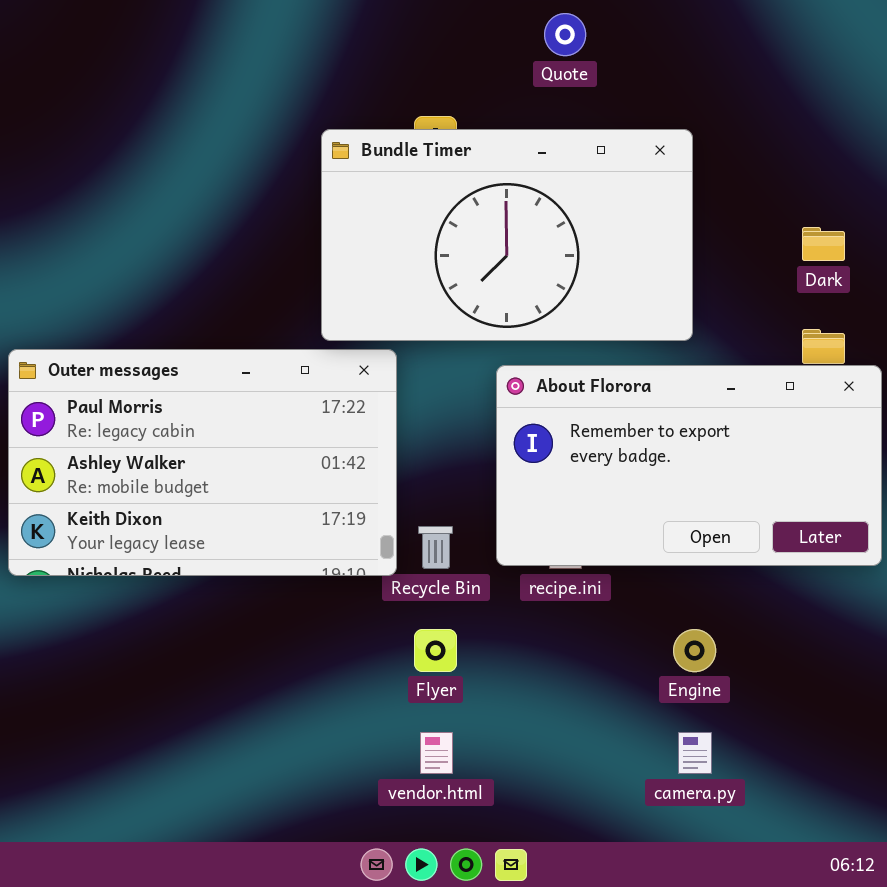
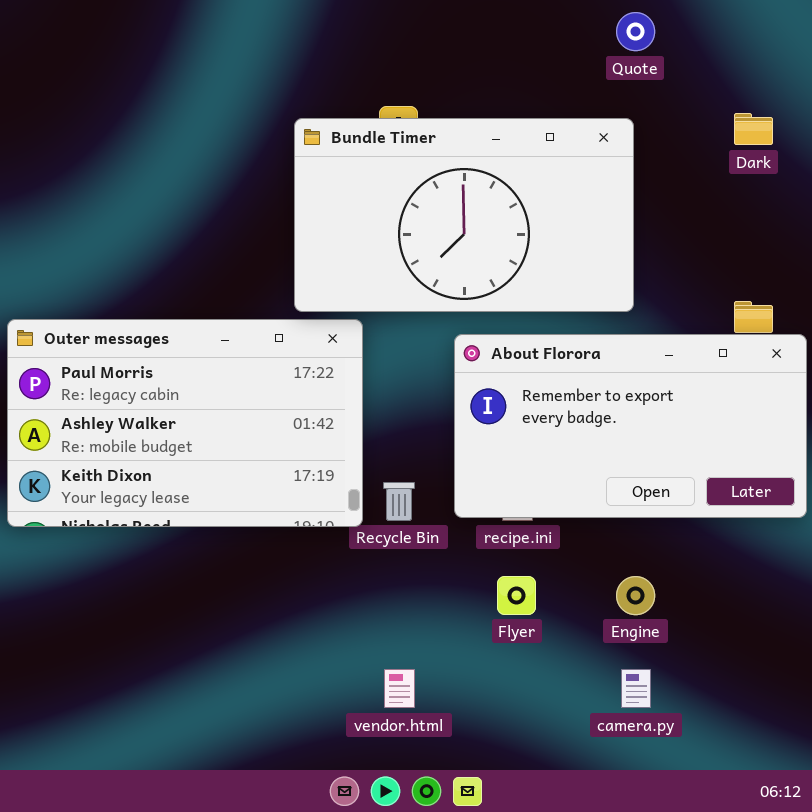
Quote: [544,13,586,56] -> [616,12,655,51], moved
Dark: [802,227,845,261] -> [734,113,773,145], moved
Flyer: [414,629,457,672] -> [497,576,536,615], moved

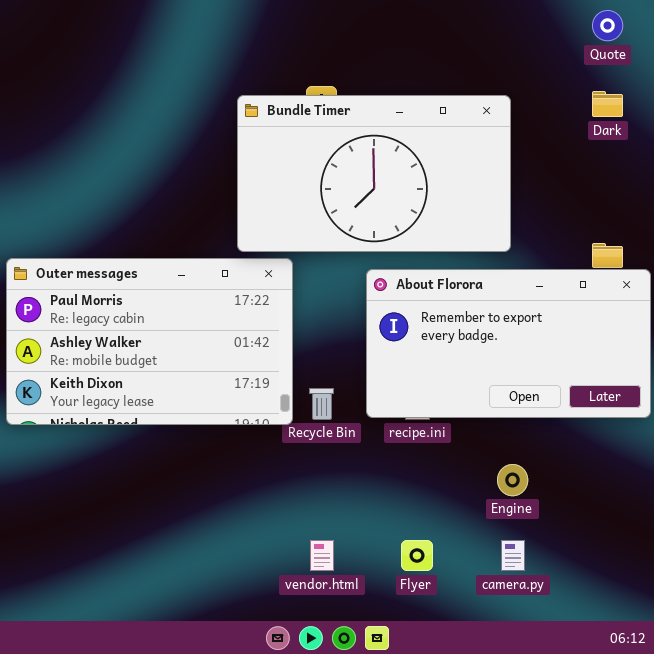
Quote: [616,12,655,51] -> [592,10,623,41], moved
Flyer: [497,576,536,615] -> [401,540,433,571], moved

